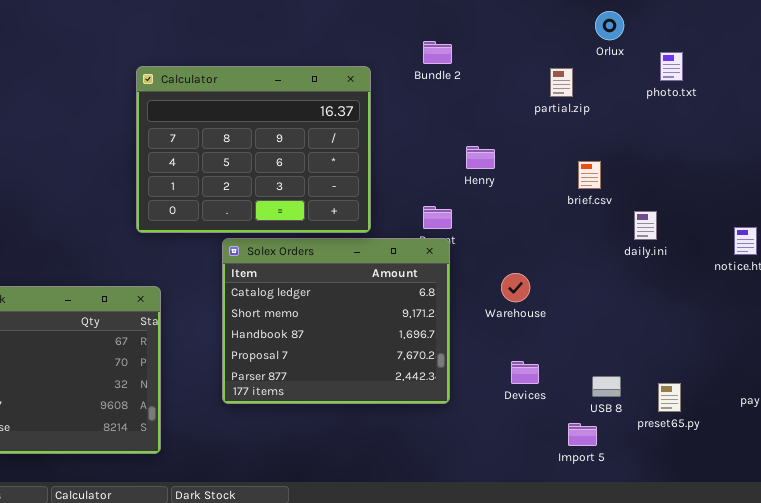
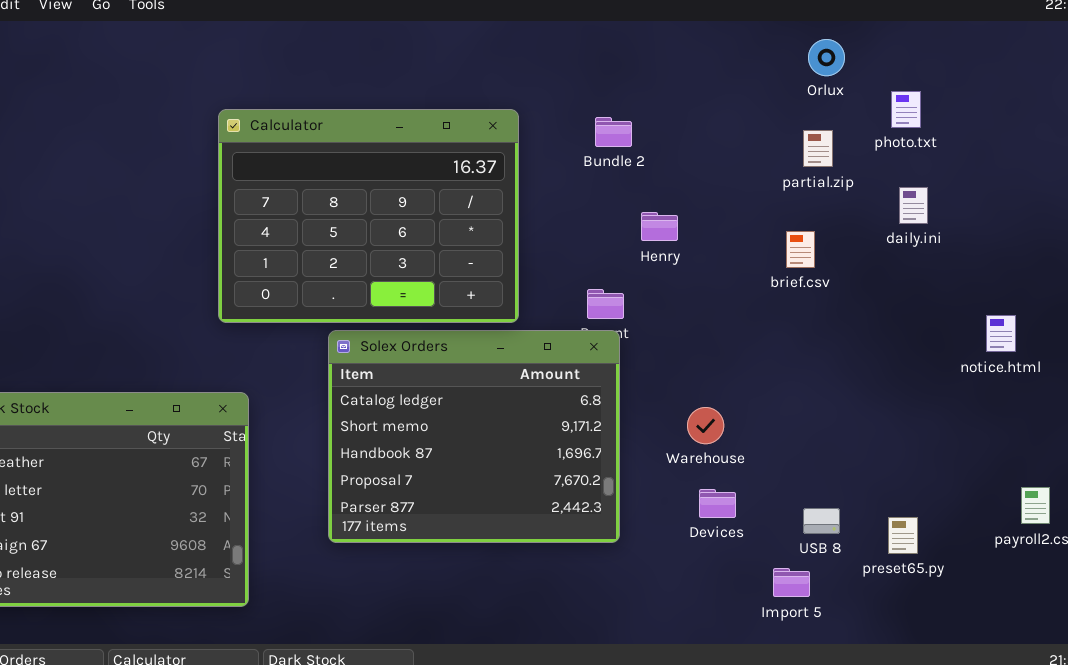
Bundle 2: [423,41,452,64] -> [595,117,632,147], moved
partial.zip: [550,68,573,97] -> [803,130,833,167], moved
daily.ini: [634,211,657,240] -> [899,187,928,224], moved
Warehouse: [501,273,530,302] -> [687,407,724,444], moved

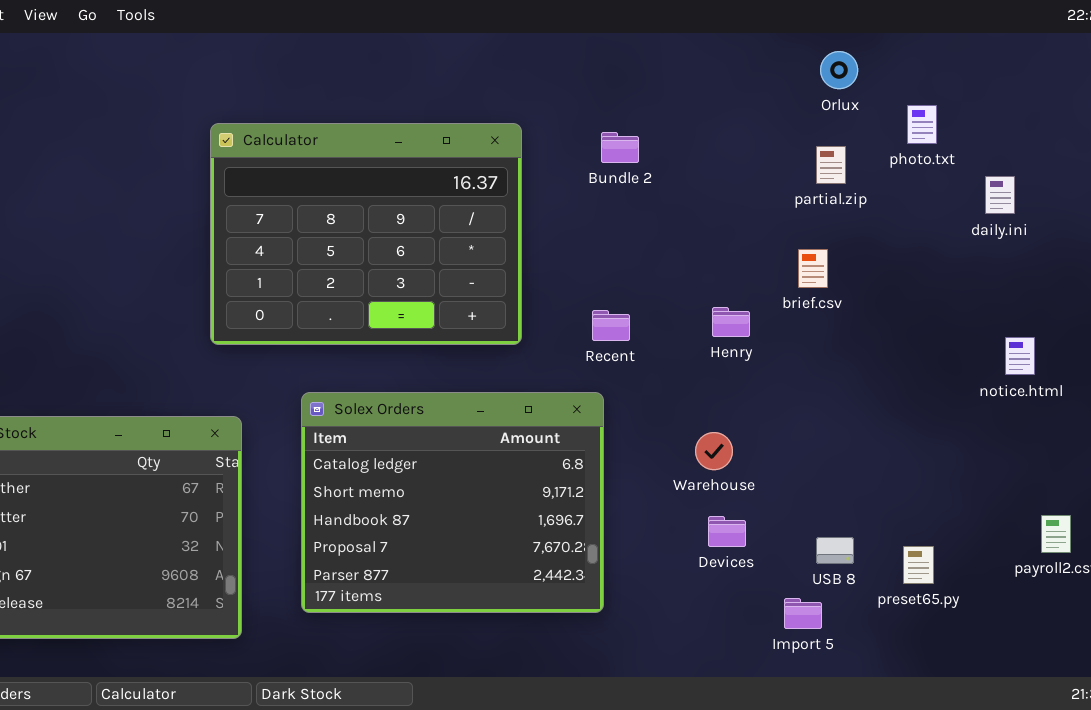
daily.ini: [899,187,928,224] -> [985,176,1015,214], moved
Henry: [641,212,678,241] -> [712,307,750,337], moved
Solex Orders: [328,330,620,543] -> [301,392,604,613], moved

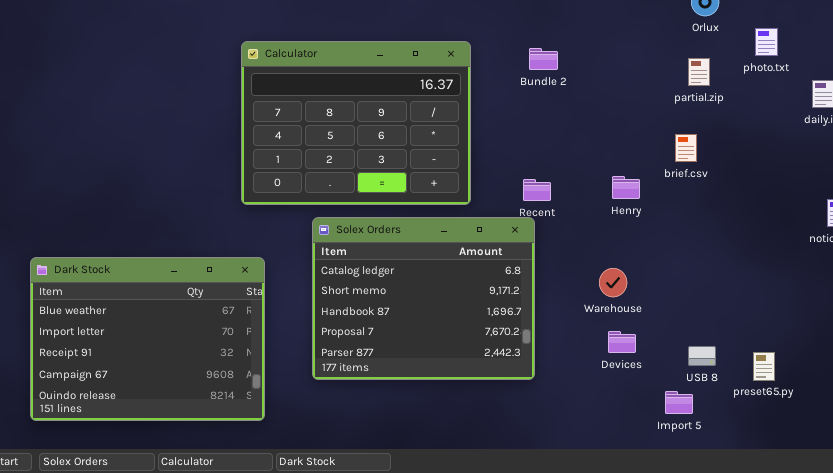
Solex Orders: [301,392,604,613] -> [312,217,535,380], moved

